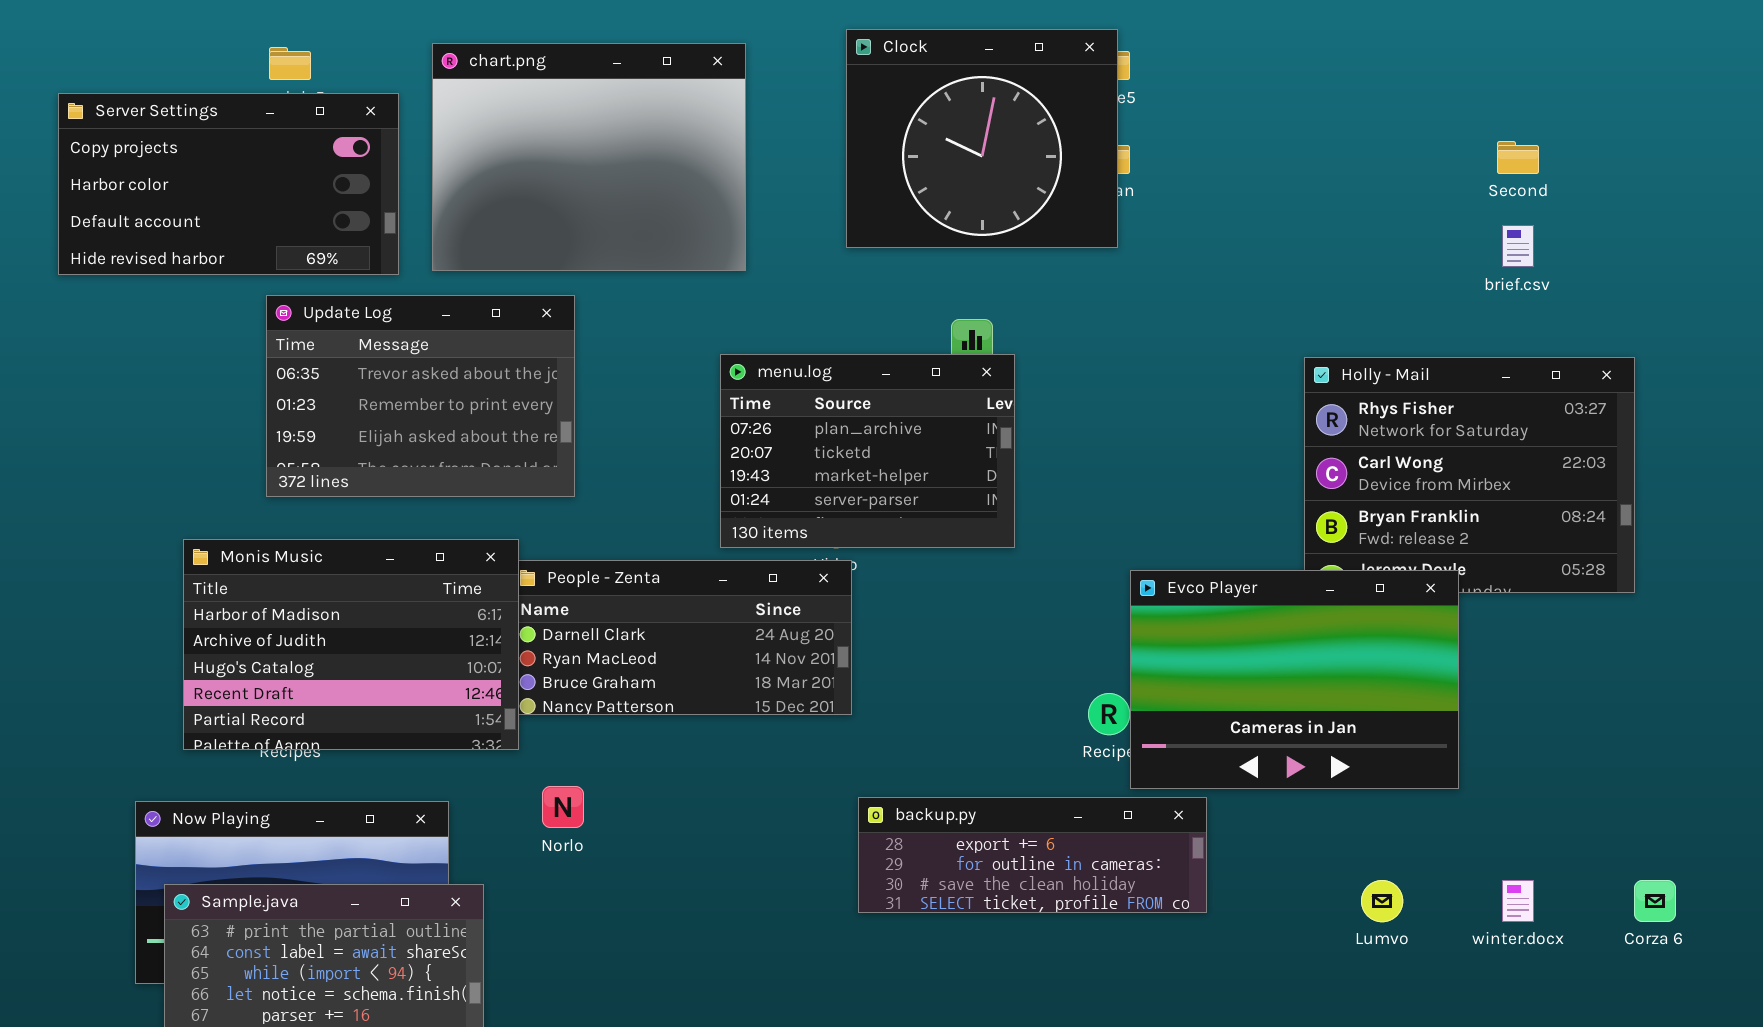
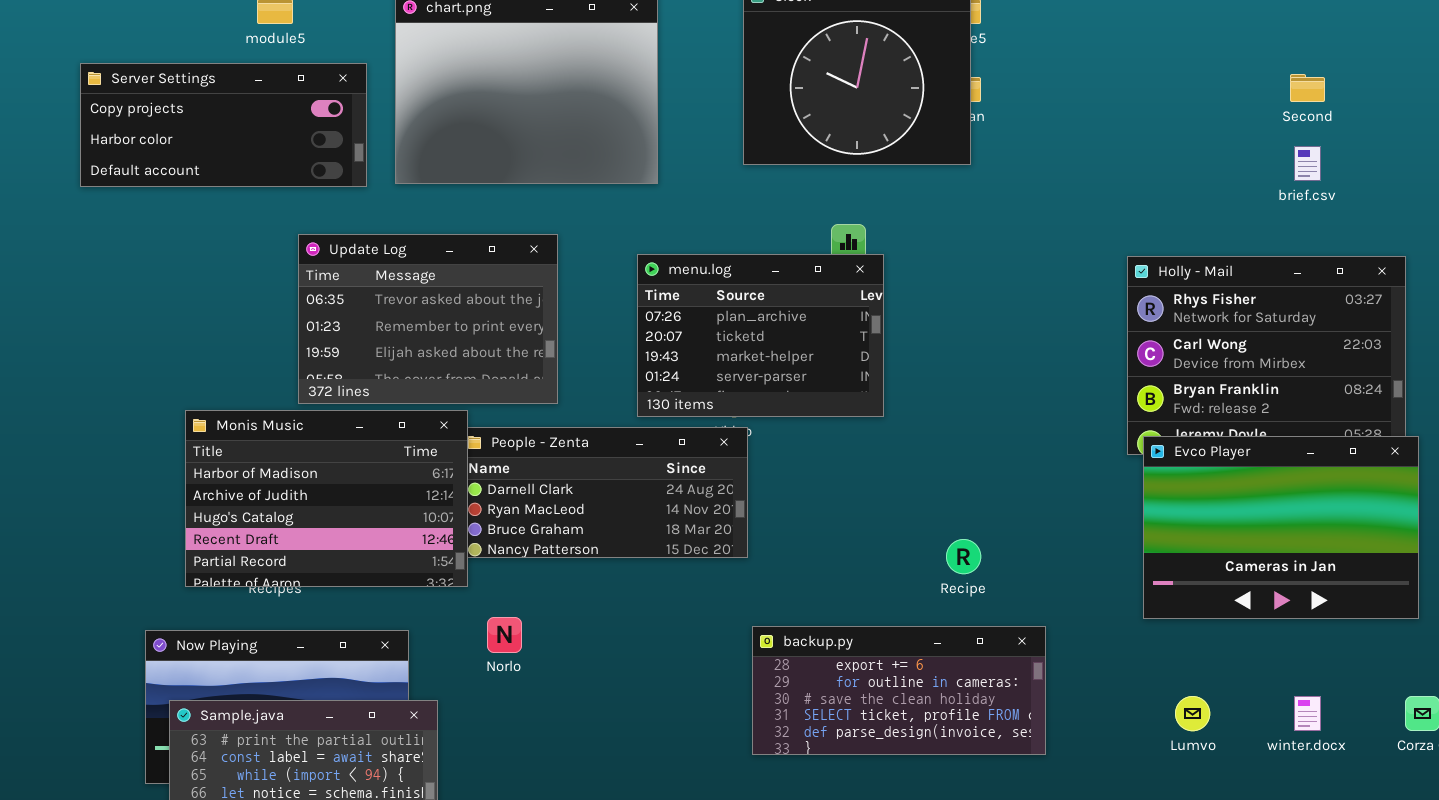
Server Settings: [58,93,399,275] -> [80,63,367,187], resized
Update Log: [266,295,575,497] -> [298,234,558,404], moved
Evco Player: [1130,570,1459,789] -> [1143,436,1419,619], moved
backup.py: [858,797,1207,913] -> [752,626,1046,755], resized

